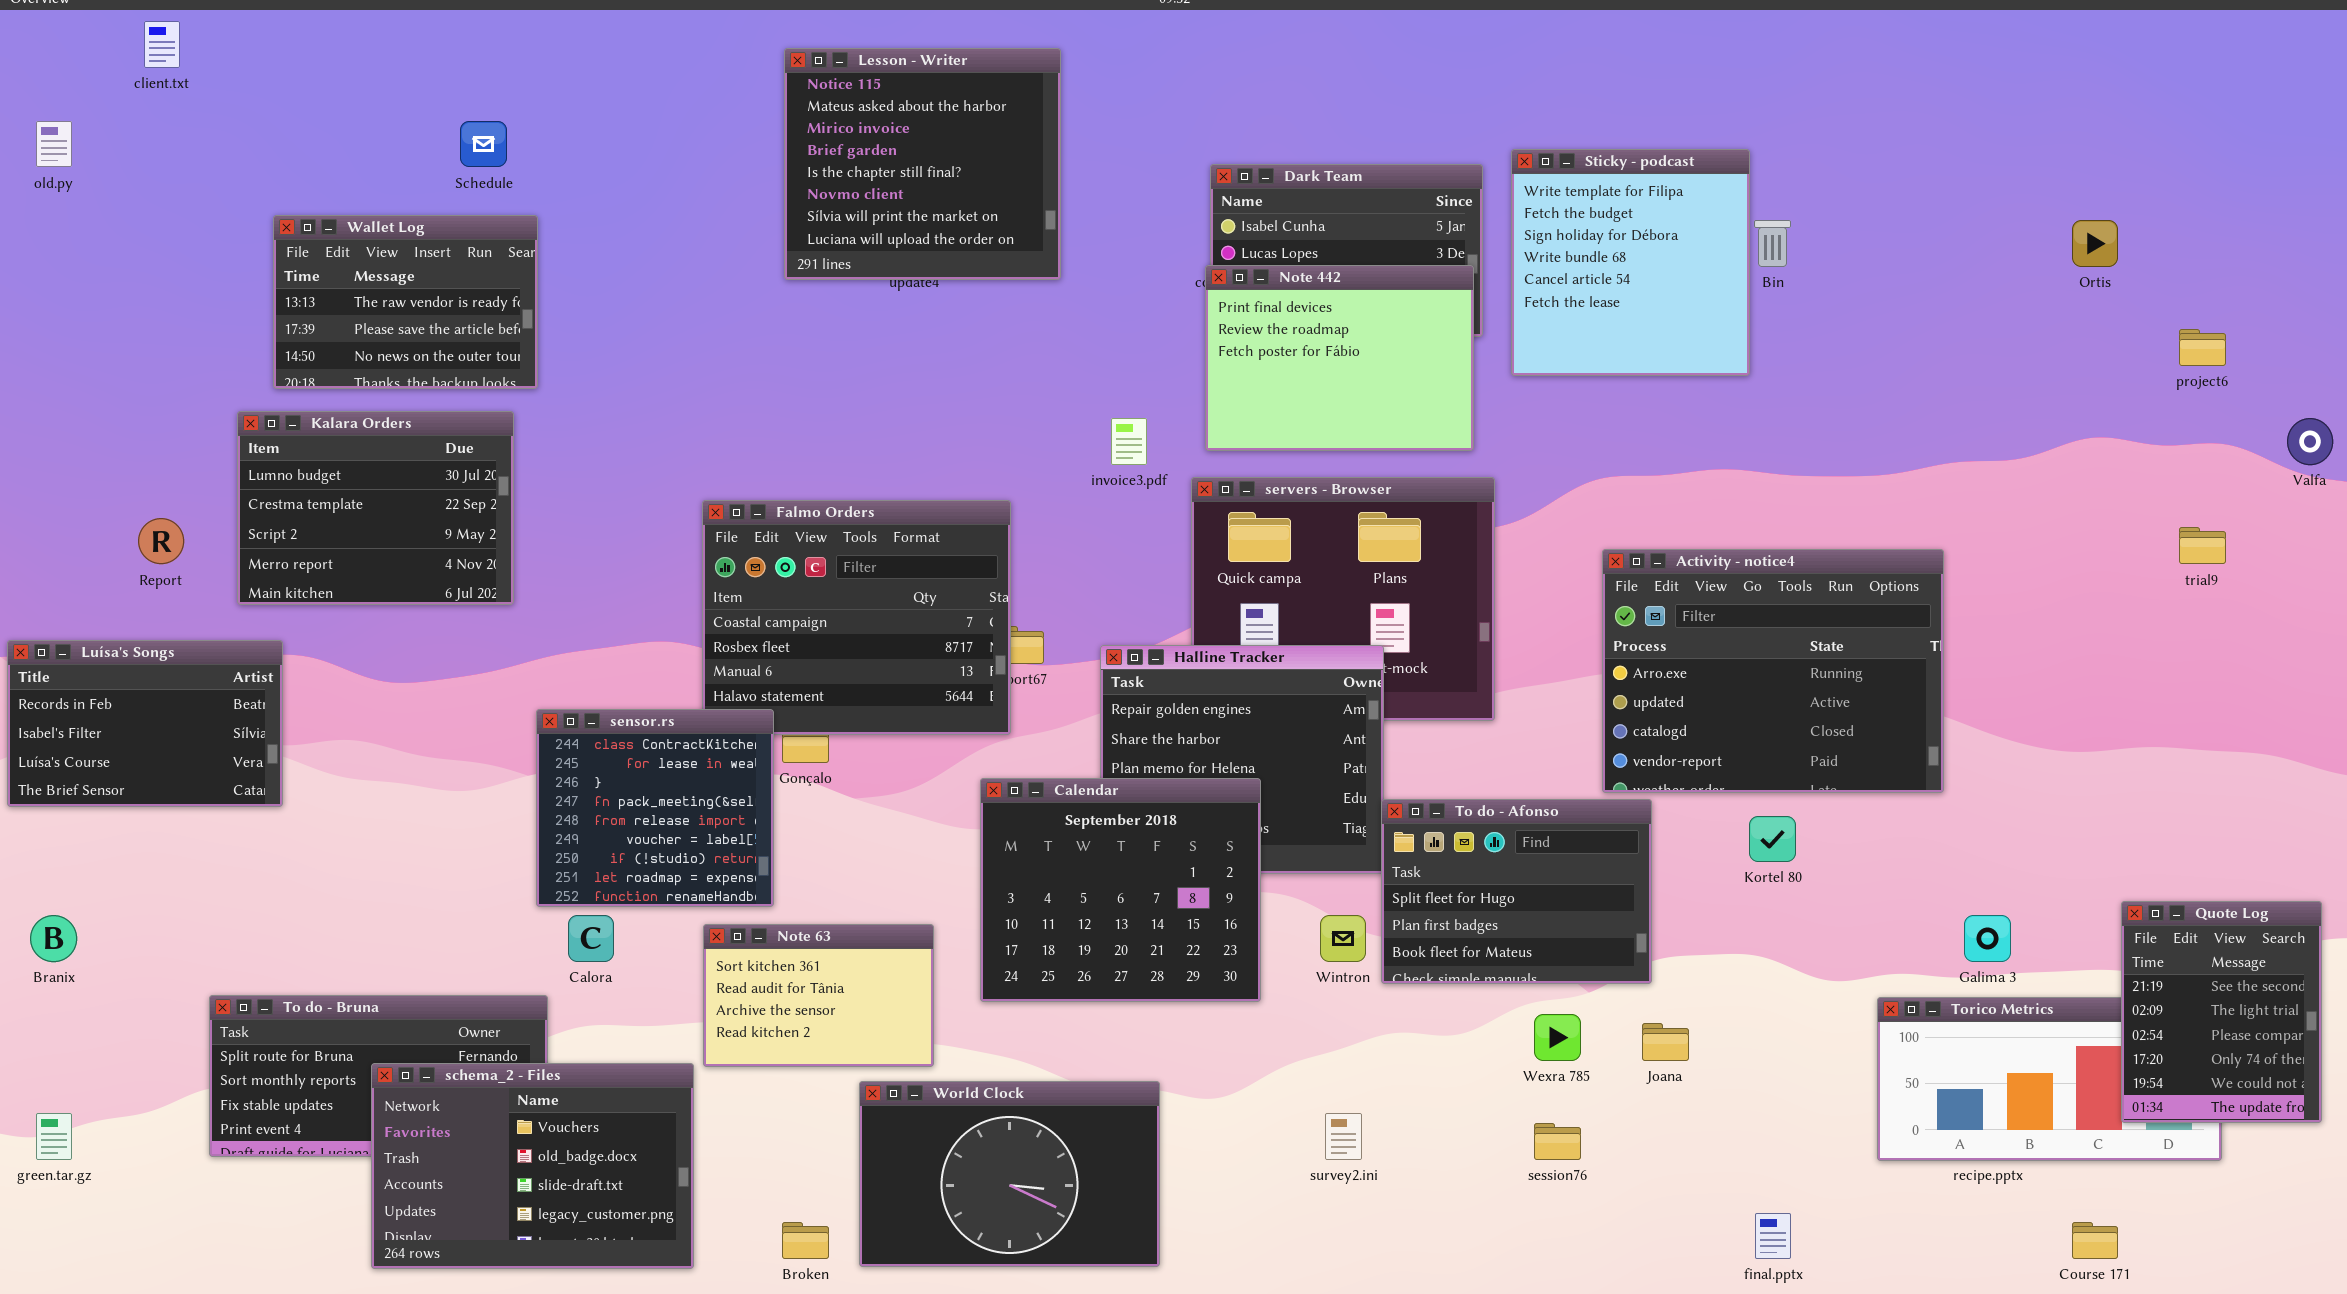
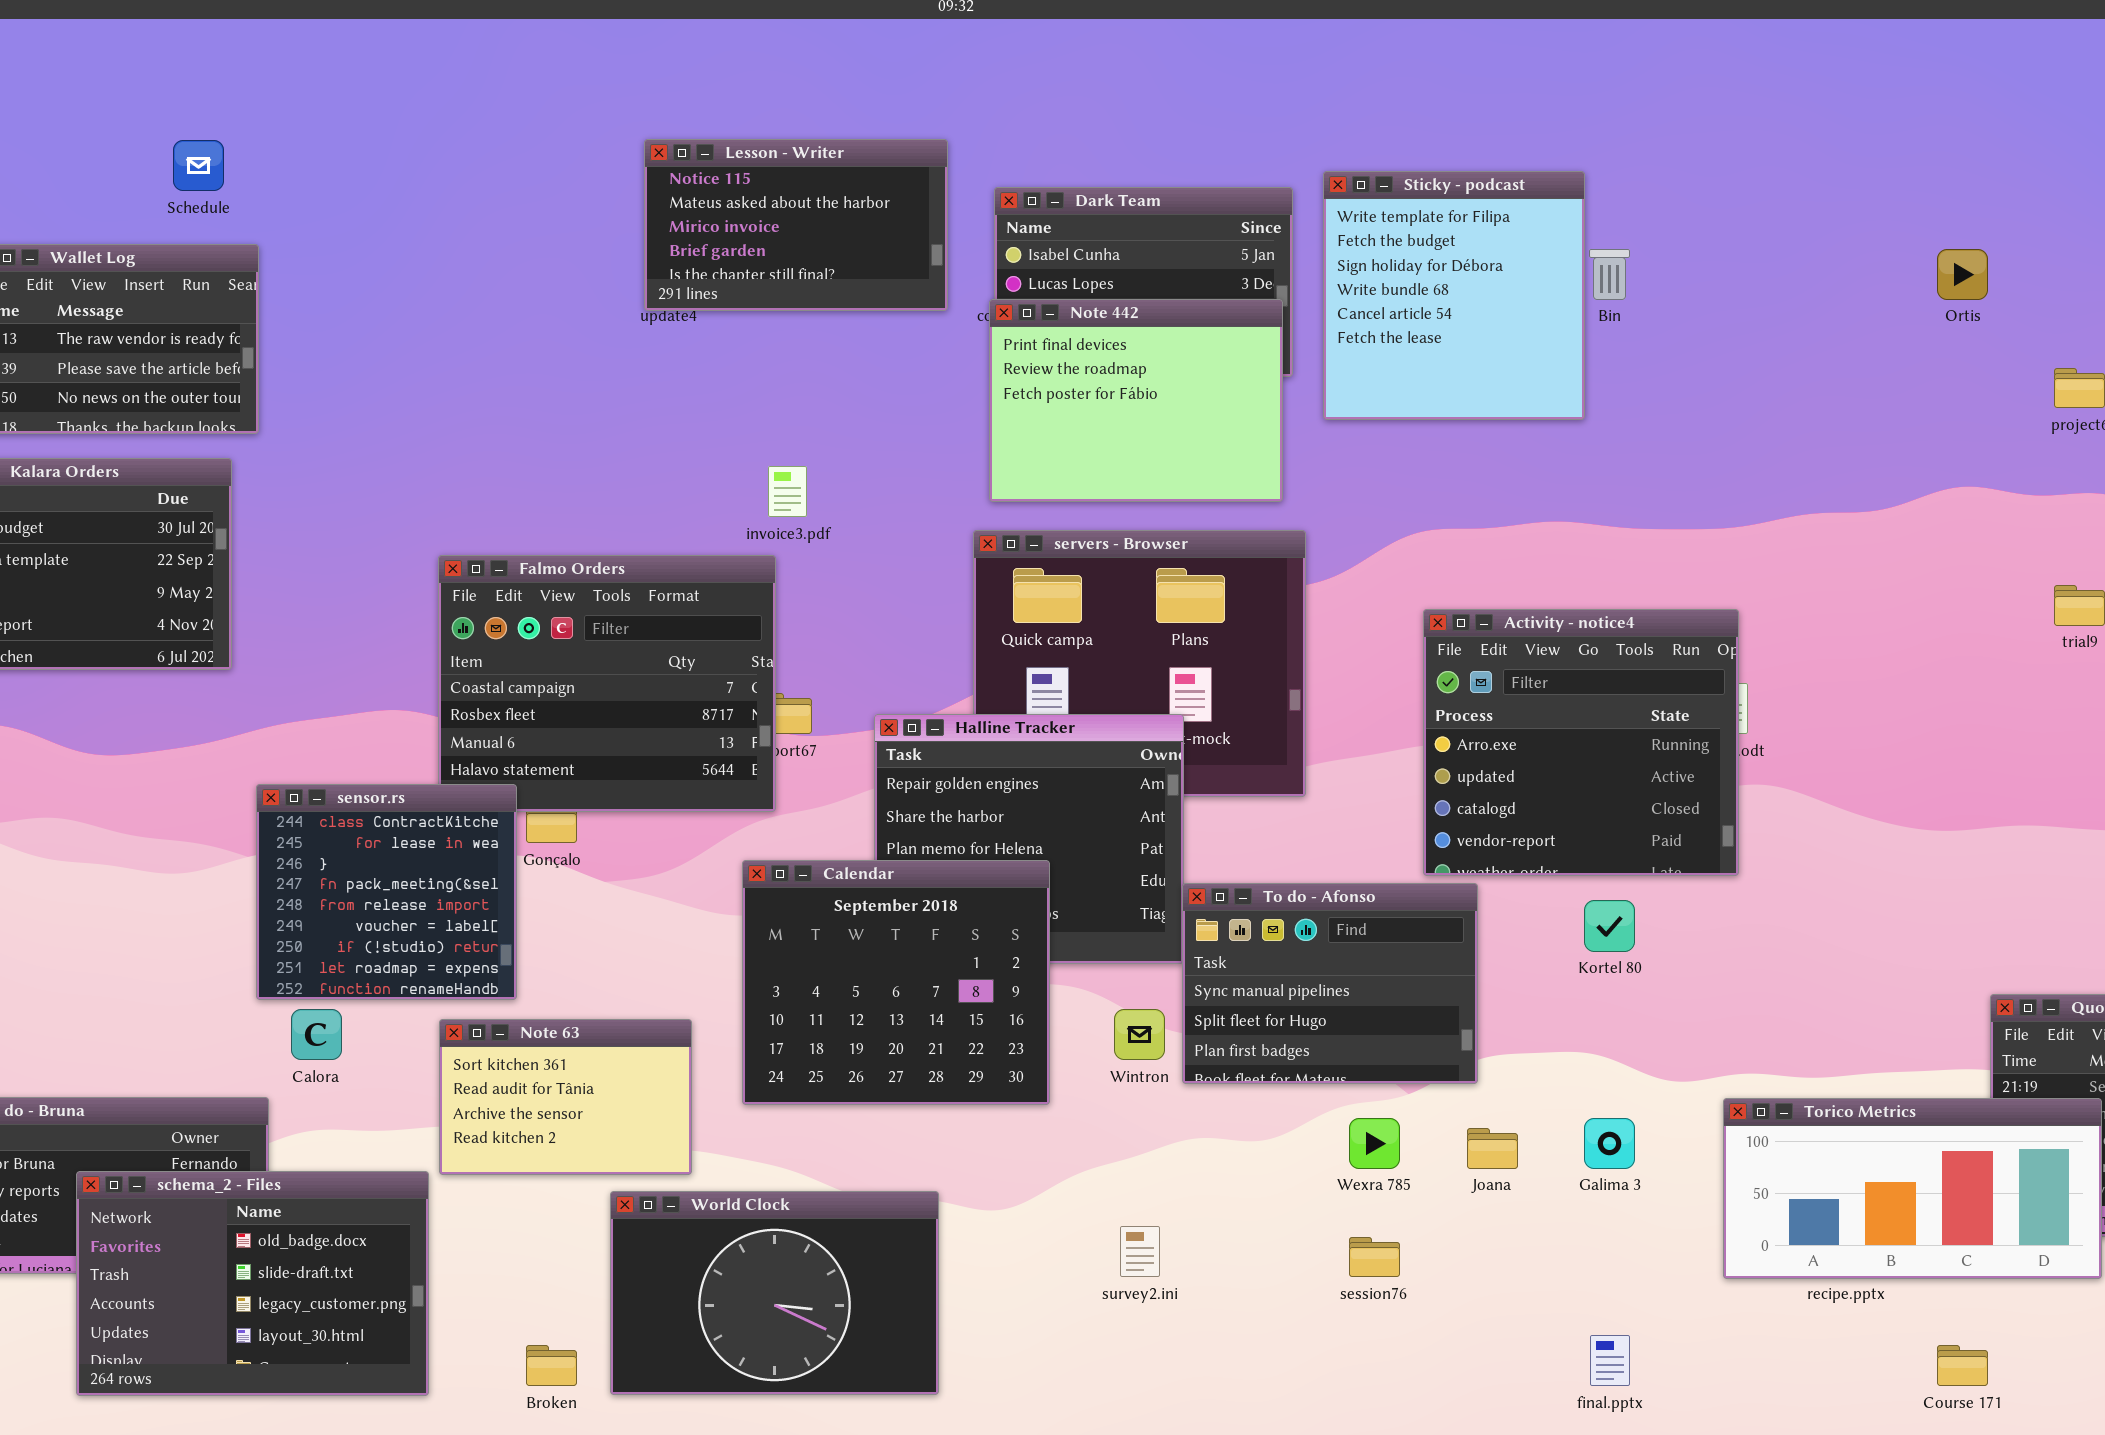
Lesson - Writer: [784,48,1061,280] -> [644,139,948,311], moved, resized
invoice3.pdf: [1111,418,1147,465] -> [768,466,807,517], moved
Activity - notice4: [1602,549,1944,793] -> [1423,609,1739,876], resized
To do - Afonso: [1381,799,1652,984] -> [1182,883,1478,1084], scrolled up 1 row
Galima 3: [1964,915,2011,962] -> [1584,1118,1635,1169], moved
Torico Metrics: [1877,997,2222,1161] -> [1723,1098,2102,1279], raised
schema_2 - Files: [371,1063,694,1269] -> [76,1171,429,1396], scrolled down 1 row

